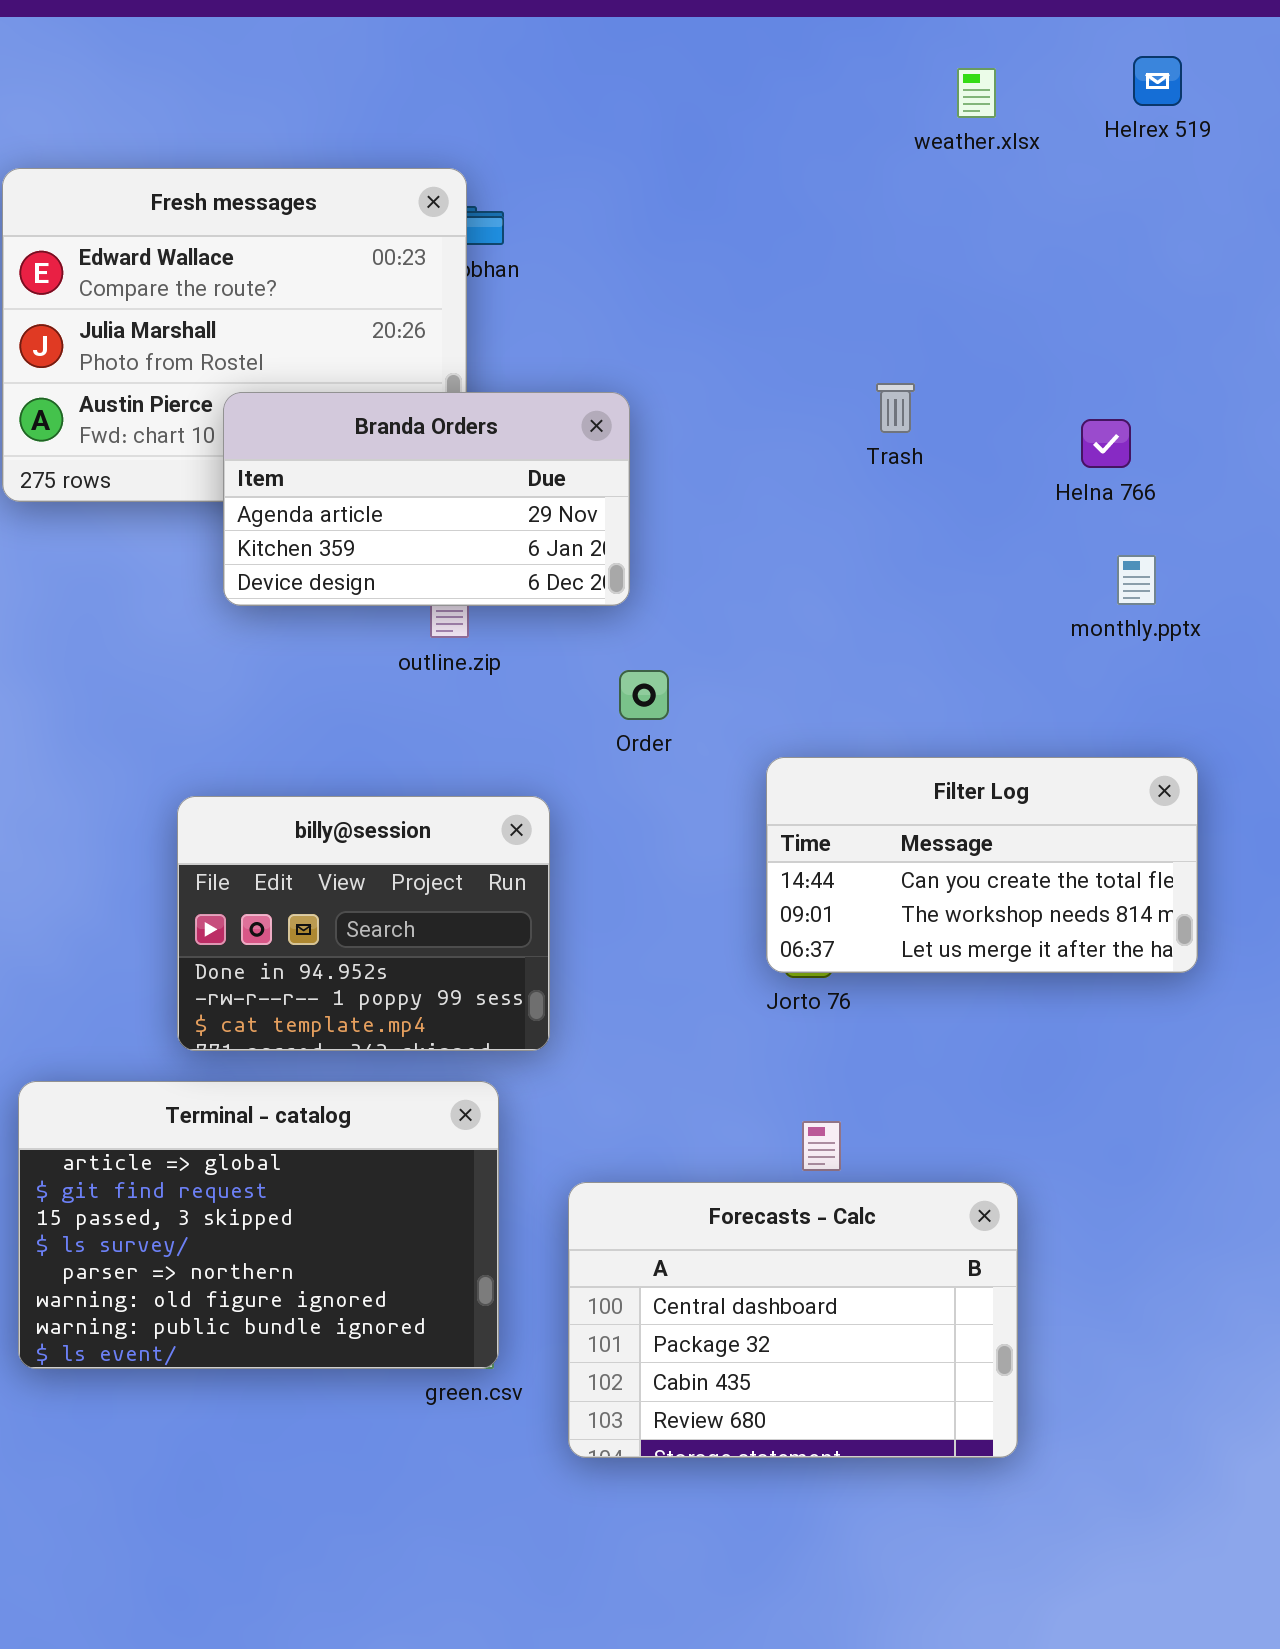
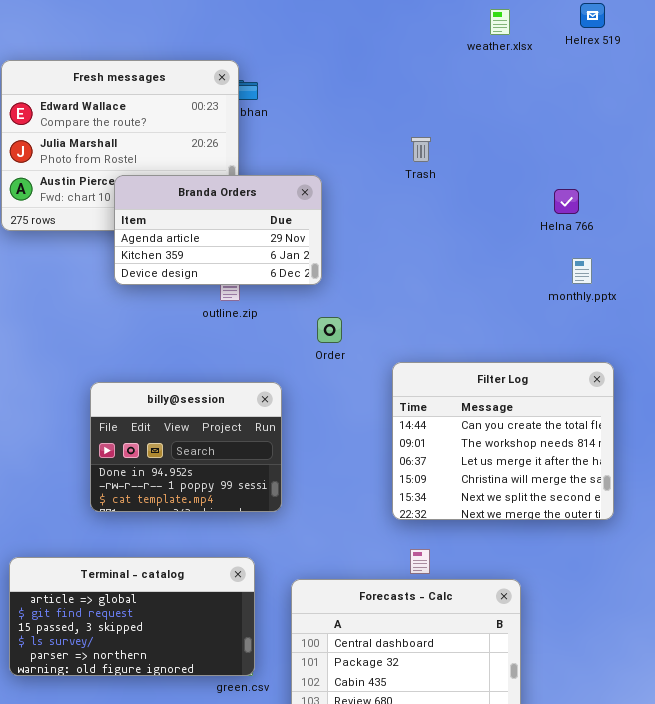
Trash: [876,383,915,433] -> [411,137,431,162], moved
Filter Log: [766,757,1198,973] -> [392,362,614,520], resized
Terminal - catalog: [18,1081,499,1369] -> [9,557,255,676], resized

